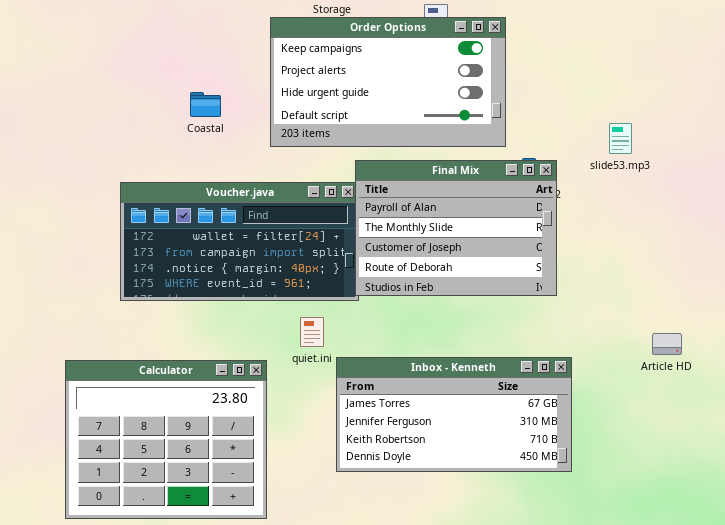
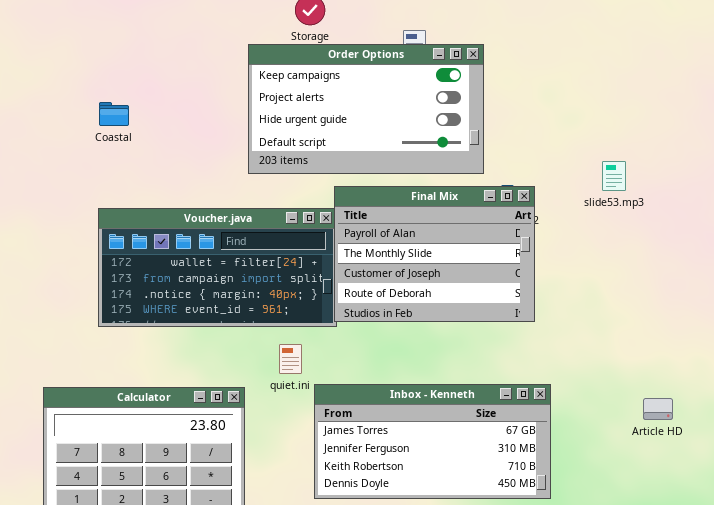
Coastal: [190,92,221,117] -> [99,102,129,126], moved
slide53.mp3: [609,123,632,154] -> [602,161,626,191], moved
Article HD: [652,333,682,355] -> [643,398,673,420], moved

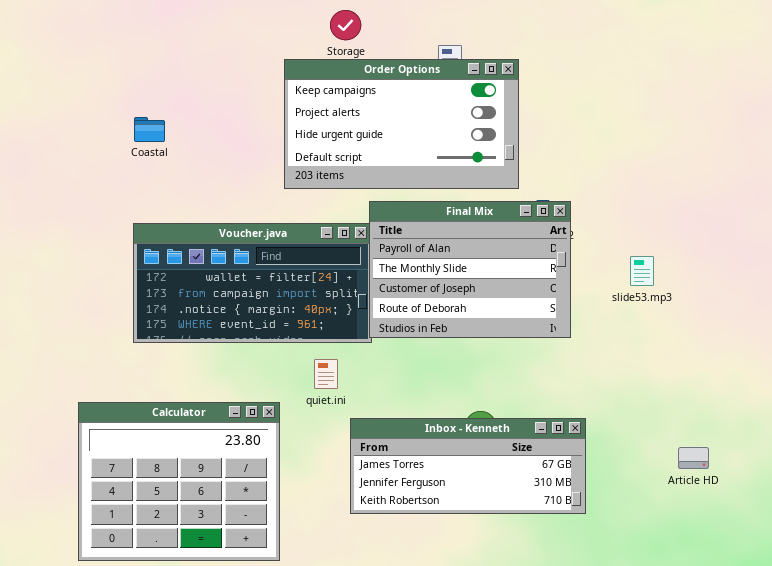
slide53.mp3: [602,161,626,191] -> [630,256,654,286], moved
Inbox - Kenneth: [314,384,551,499] -> [350,418,586,514], resized
Article HD: [643,398,673,420] -> [678,447,709,469], moved

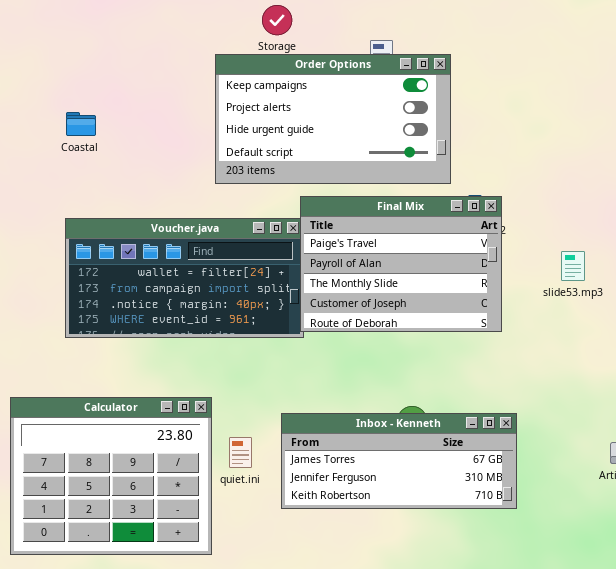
Final Mix: [369,201,571,338] -> [300,196,502,332], scrolled up 1 row
quiet.ini: [314,359,338,389] -> [229,437,252,468], moved

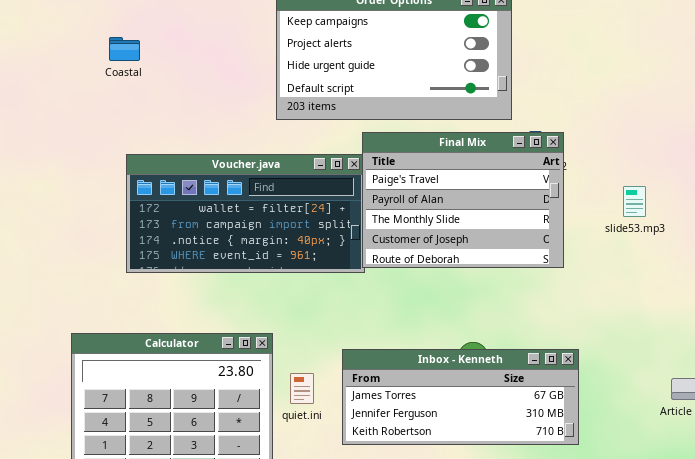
Coastal: [66,112,96,136] -> [109,37,140,61], moved

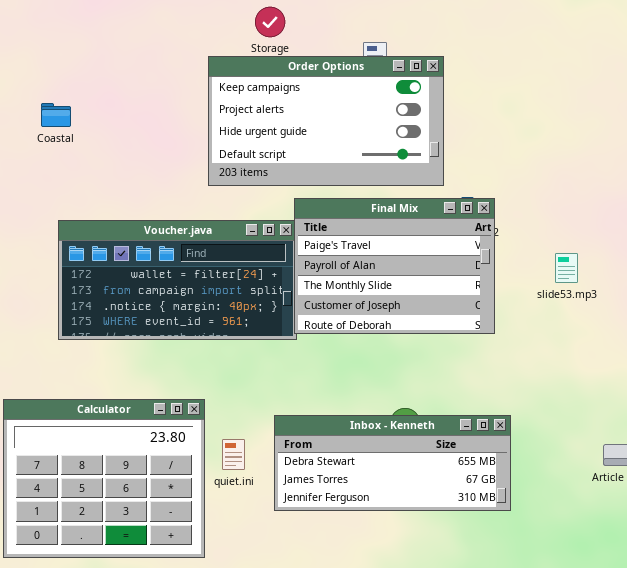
Inbox - Kenneth: [342,349,579,445] -> [274,415,511,511], scrolled up 1 row

